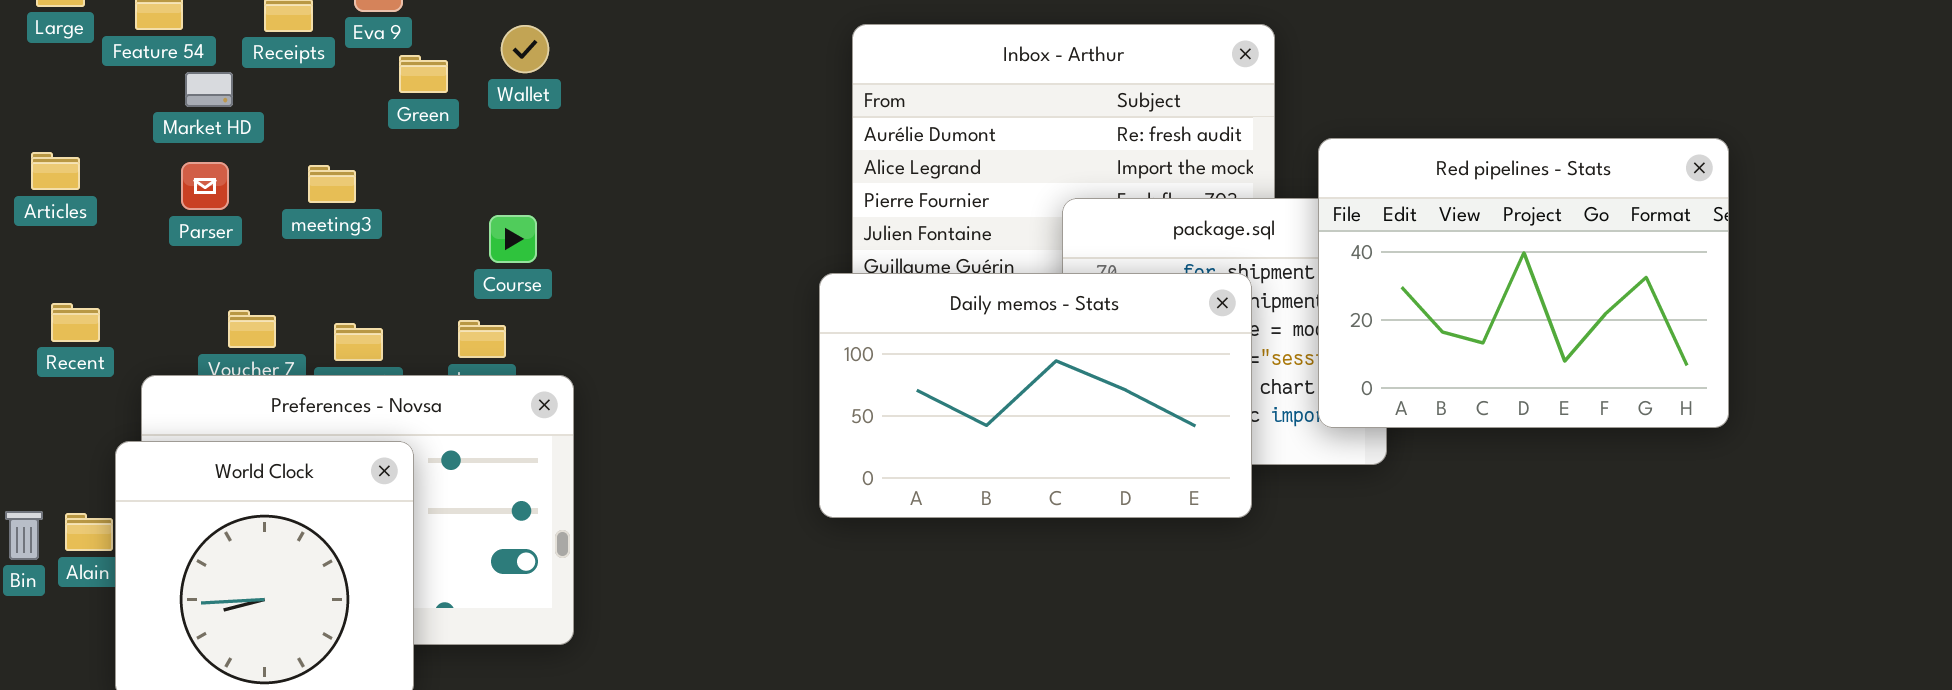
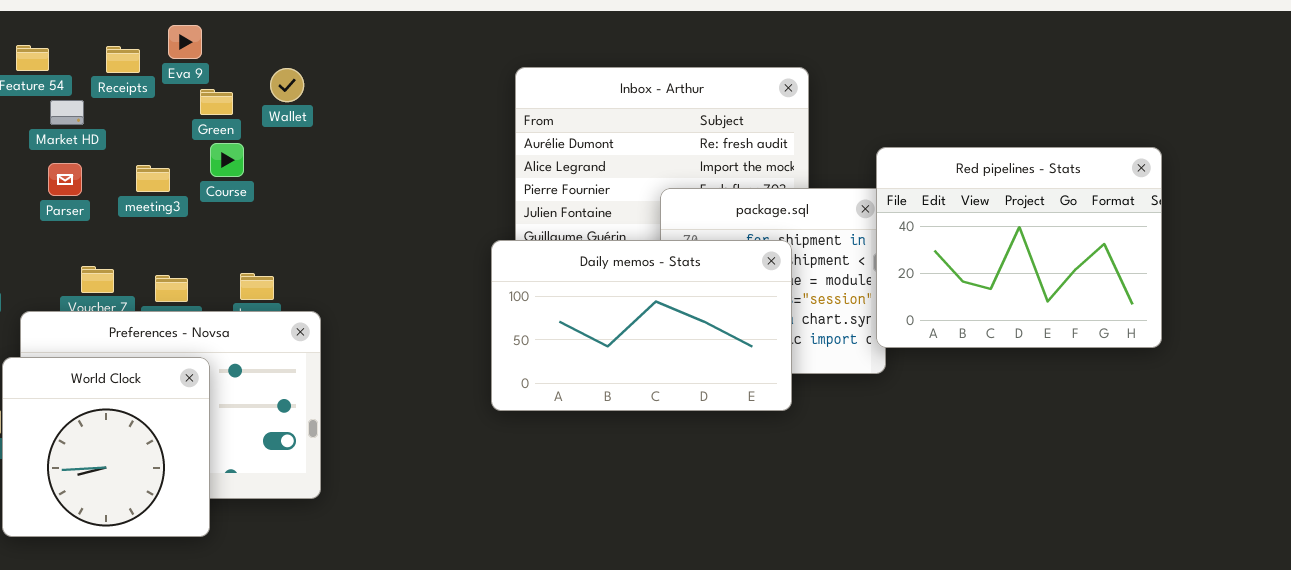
Red pipelines - Stats: [1318,138,1729,428] -> [876,147,1162,348], moved
Course: [489,215,537,263] -> [210,143,244,177], moved

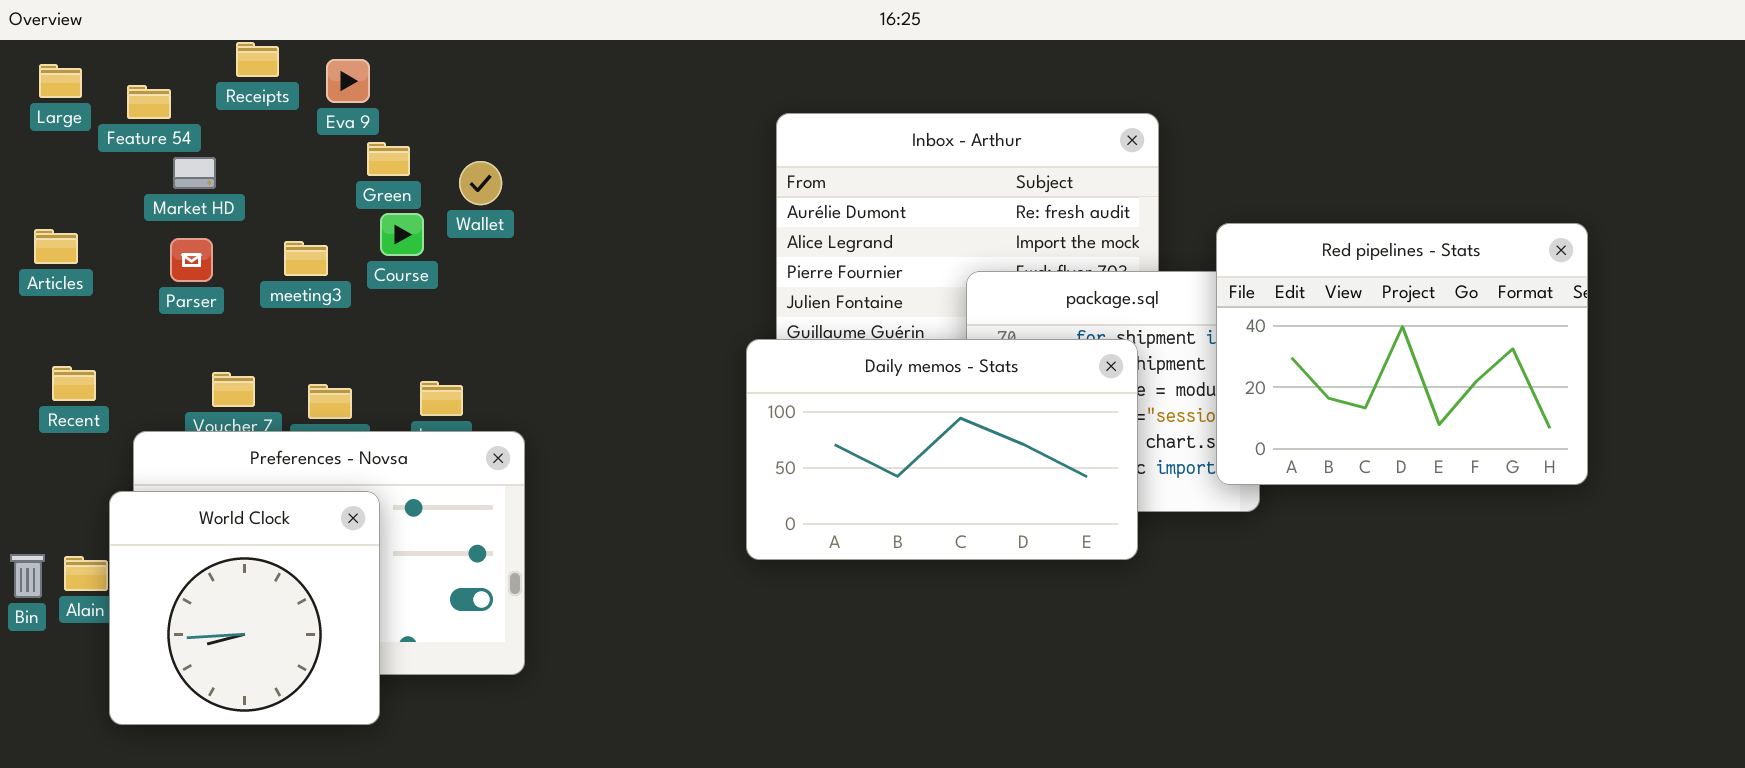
Receipts: [106,46,140,73] -> [236,42,279,77], moved
Wallet: [270,68,304,102] -> [459,161,502,205], moved
Red pipelines - Stats: [876,147,1162,348] -> [1216,223,1588,485], moved

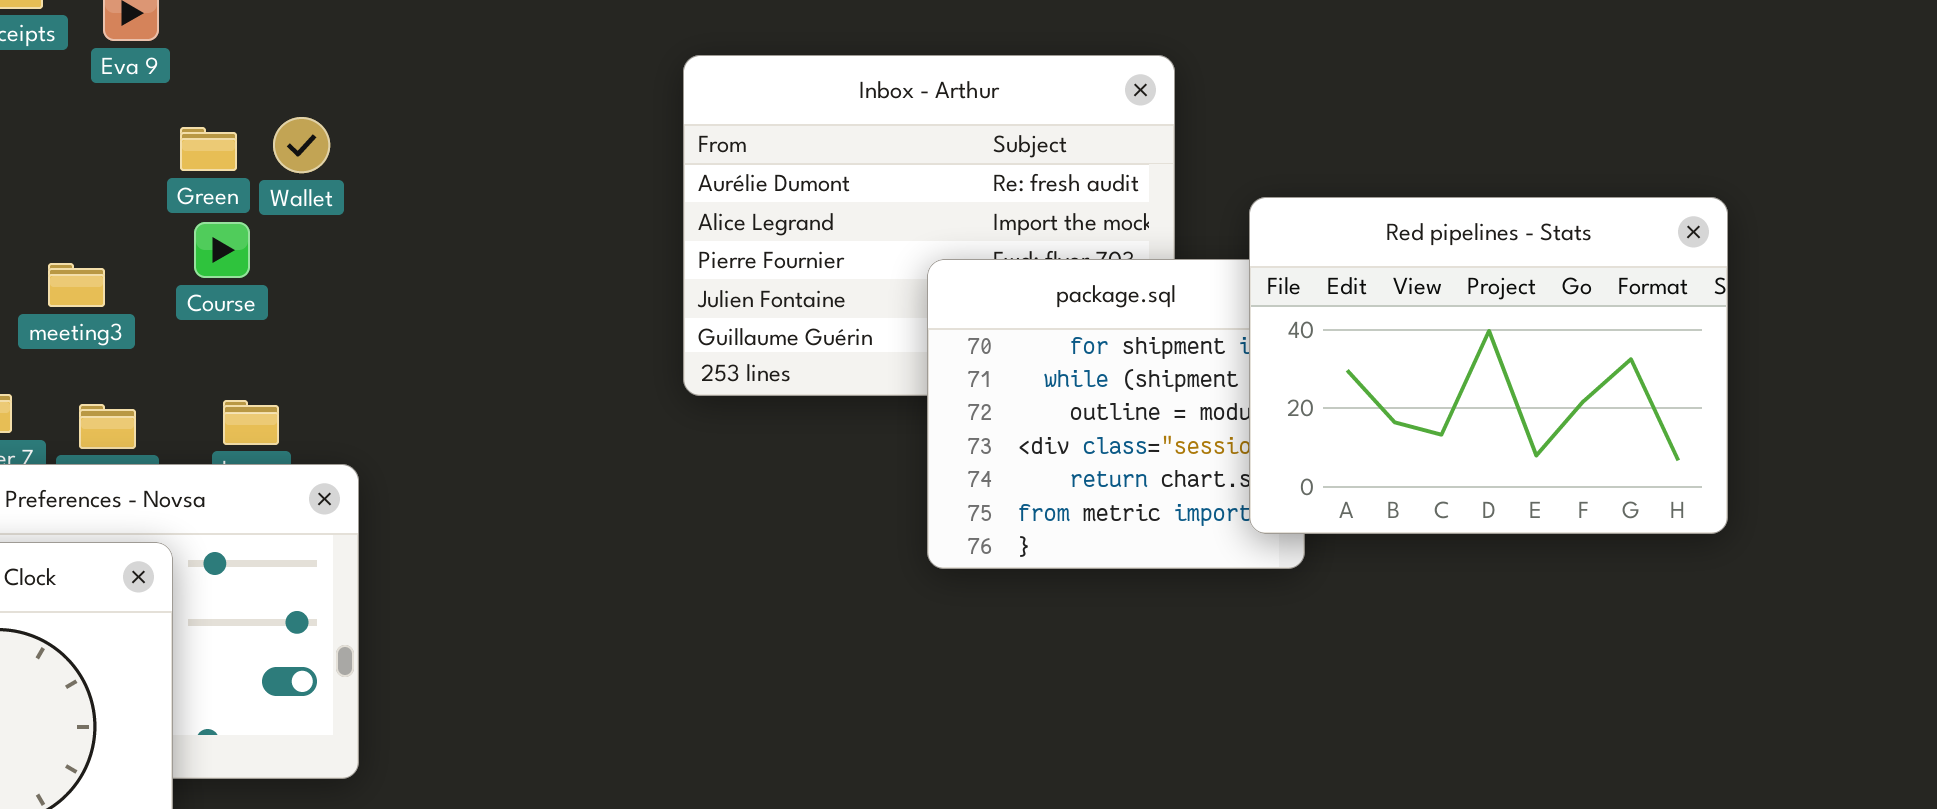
Green: [367,142,410,176] -> [180,127,237,171], moved
Course: [380,213,424,256] -> [194,222,250,278], moved
meeting3: [284,241,328,276] -> [48,263,105,307], moved
Daily memos - Stats: [746,339,1138,560] -> none, closed

